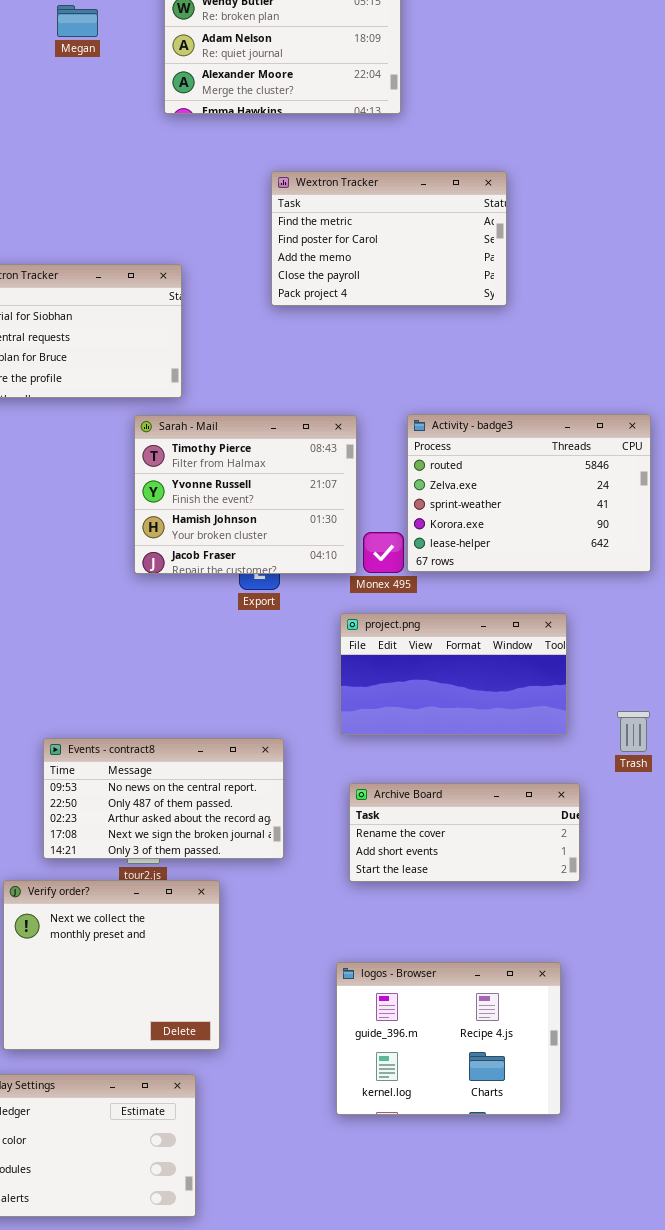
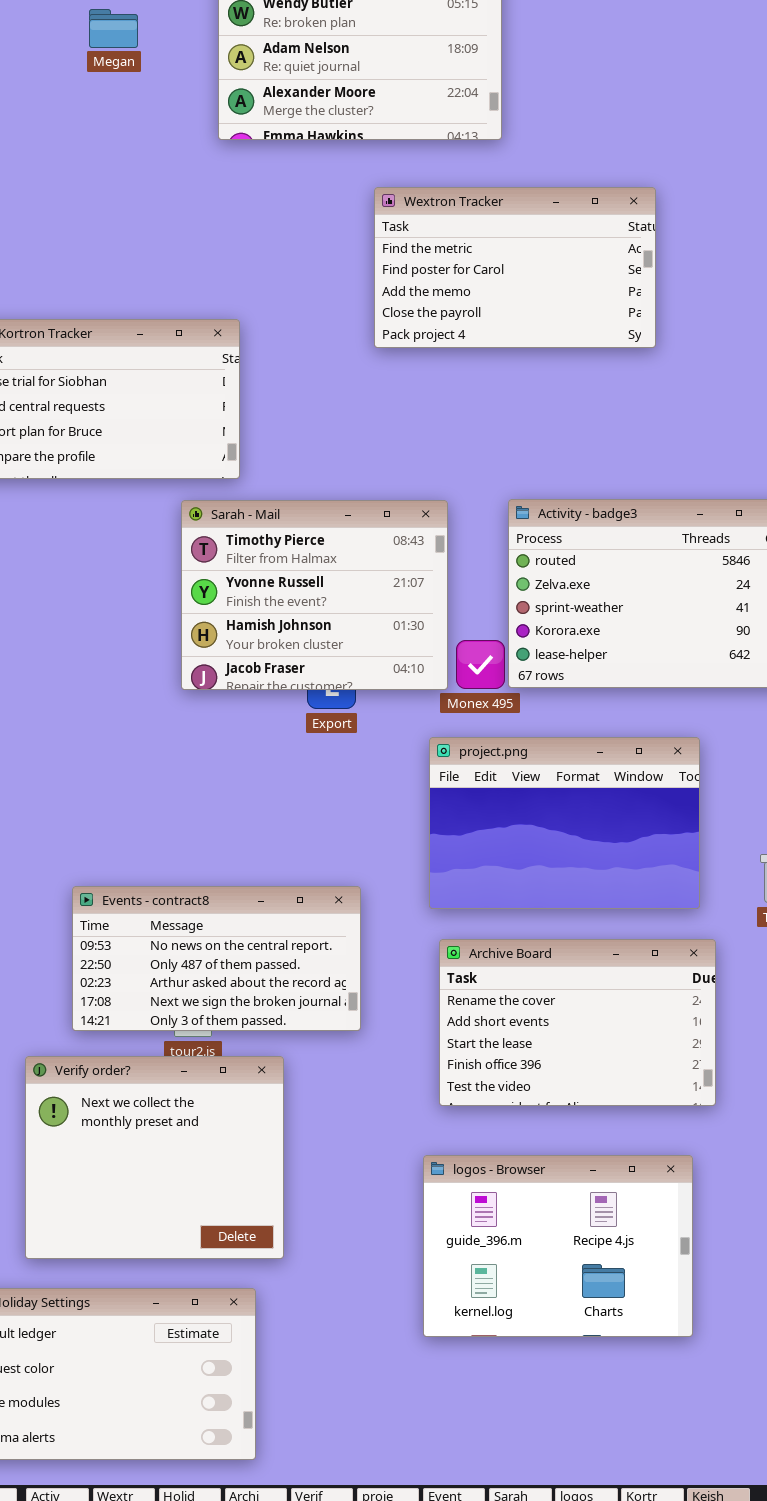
Wextron Tracker: [271,171,507,306] -> [374,187,656,348], moved
project.png: [340,613,567,735] -> [429,737,700,909], resized
Archive Board: [349,783,580,882] -> [439,939,716,1106], resized

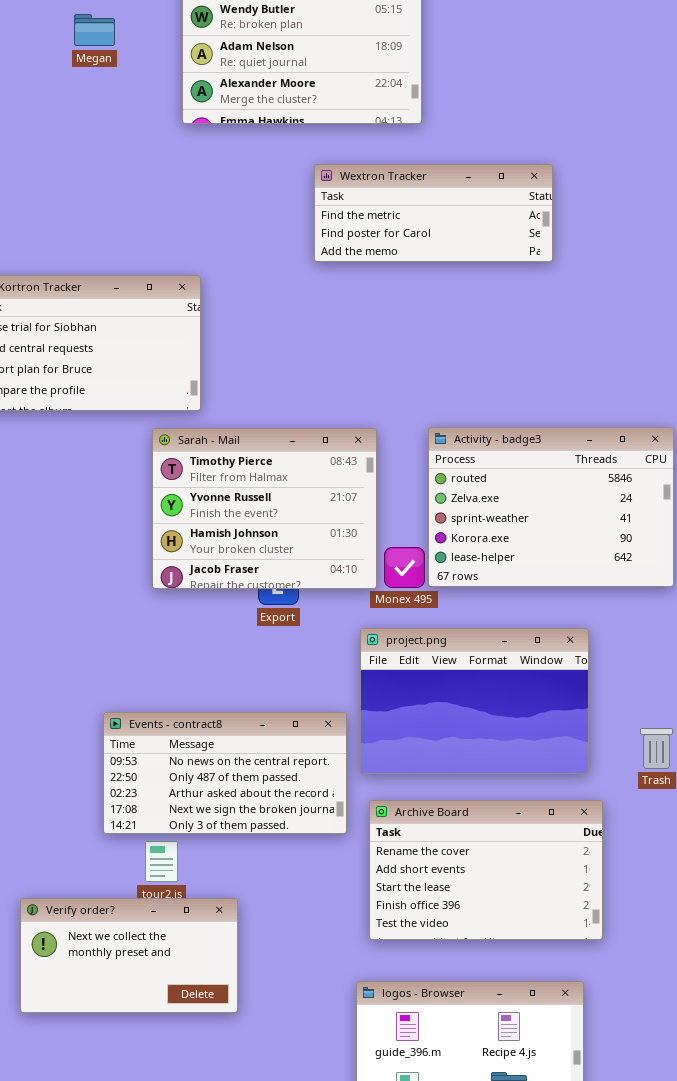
Wextron Tracker: [374,187,656,348] -> [314,164,553,262], resized
Events - contract8: [72,886,361,1031] -> [103,712,347,834], moved
Verify order?: [25,1056,284,1259] -> [20,898,238,1013], resized

